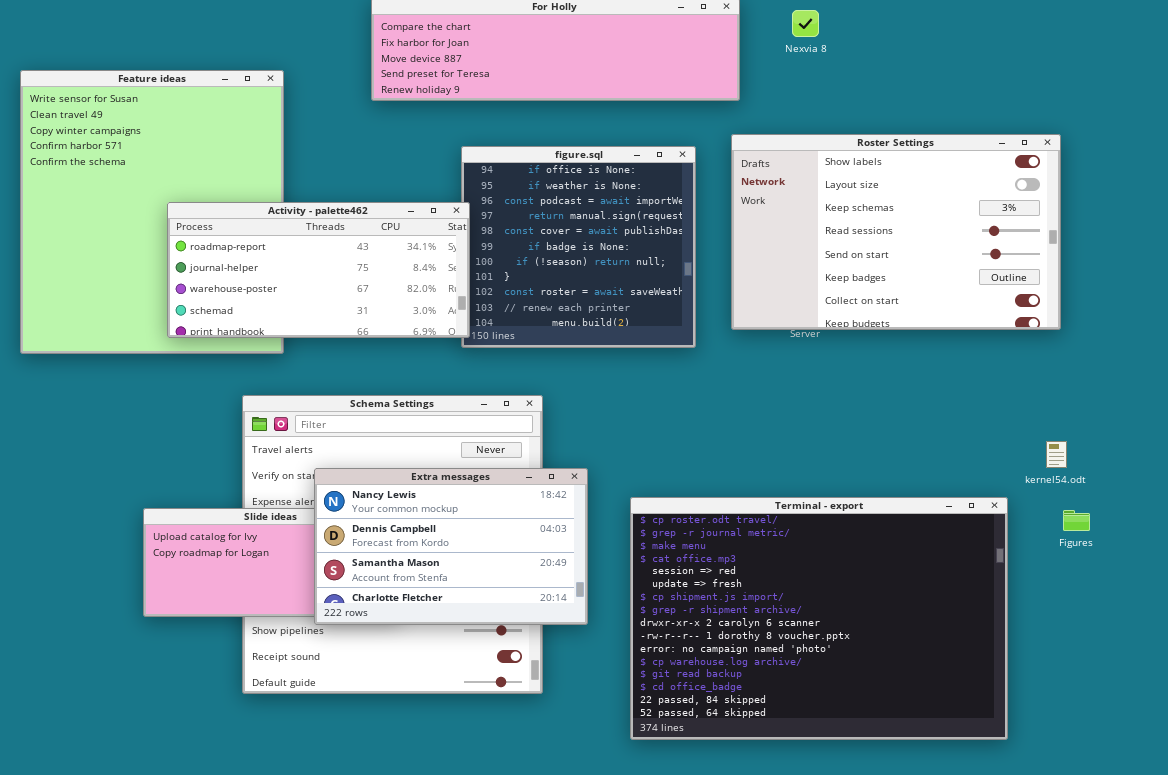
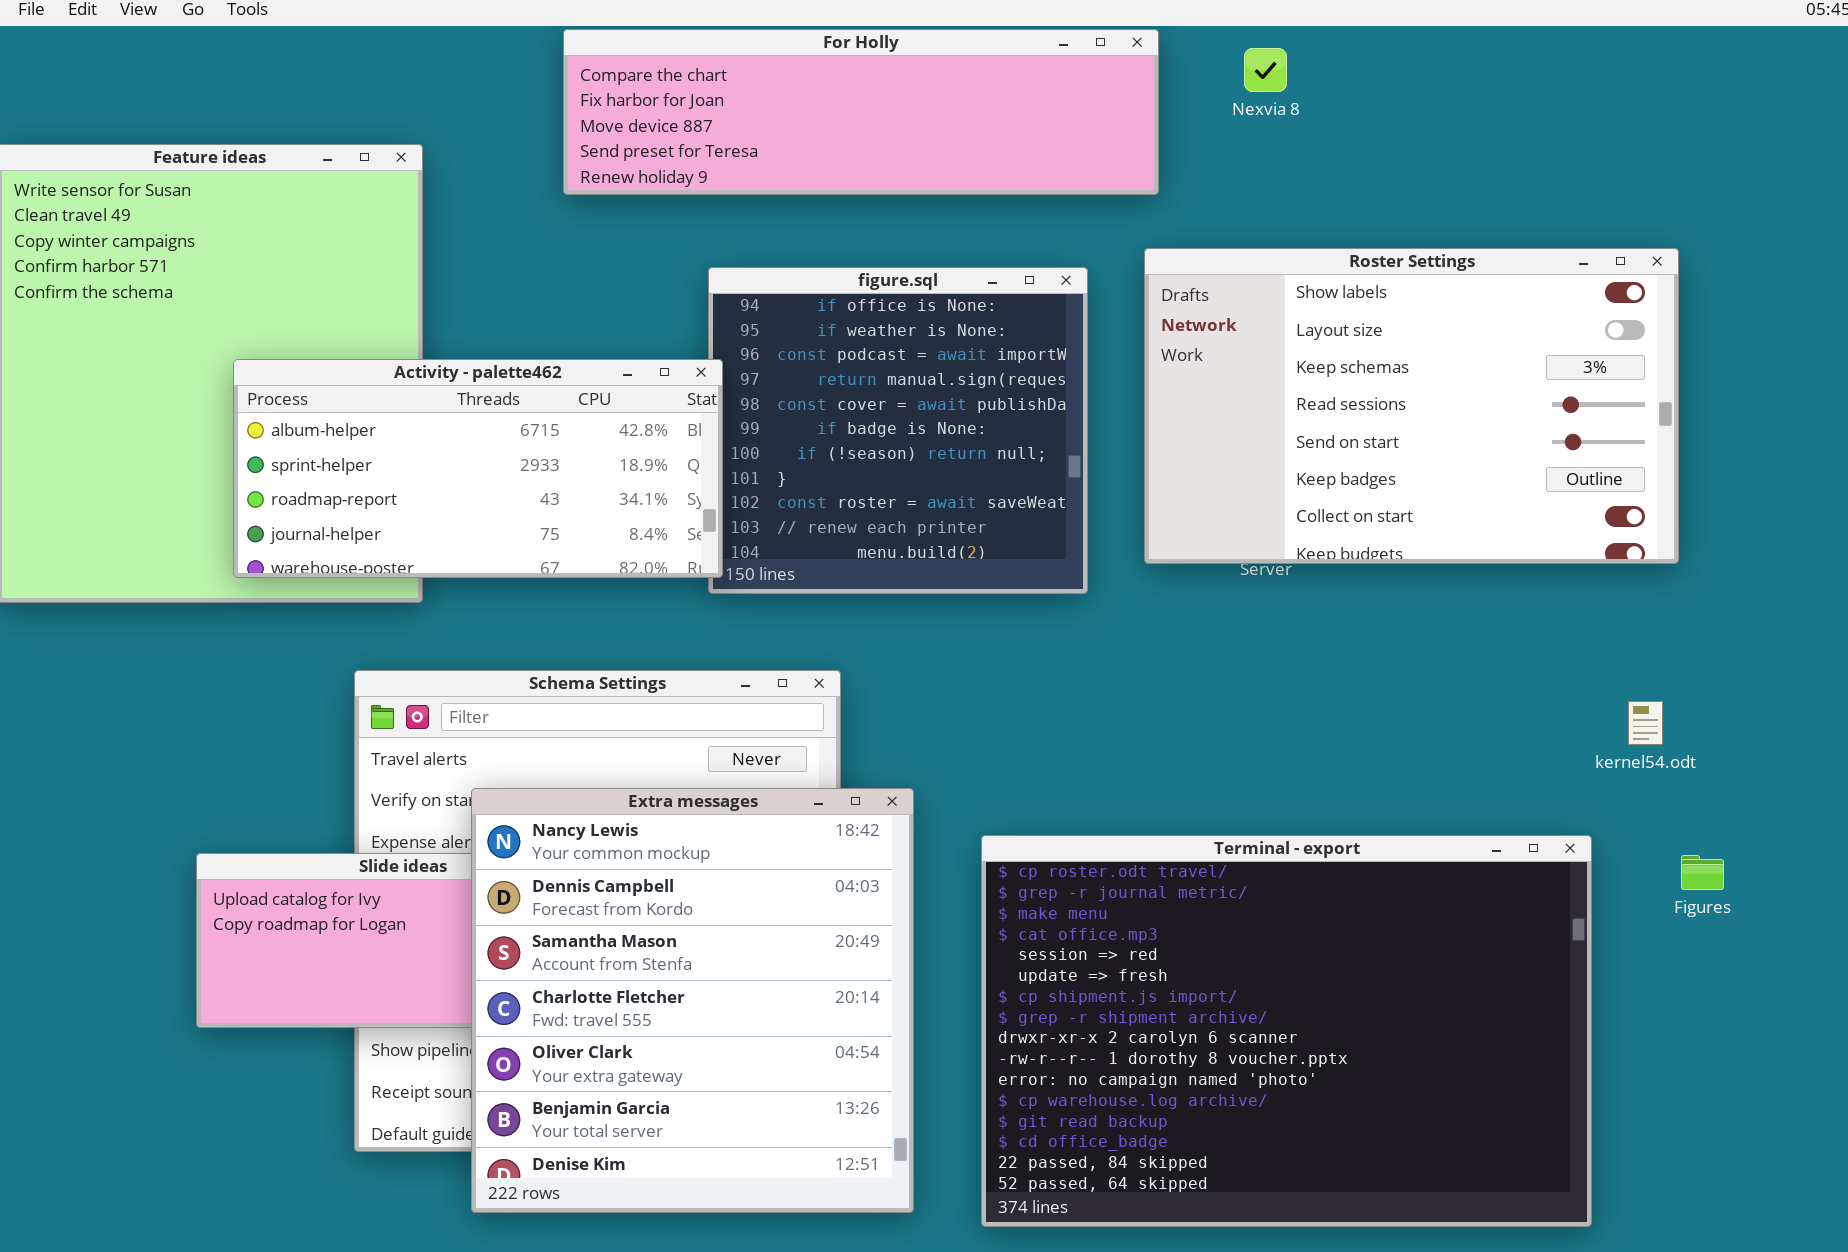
Activity - palette462: [167,202,470,338] -> [233,359,723,578], scrolled up 2 rows
kernel54.odt: [1046,441,1067,468] -> [1628,701,1663,745], moved
Extra messages: [314,468,588,625] -> [471,788,914,1213], resized

